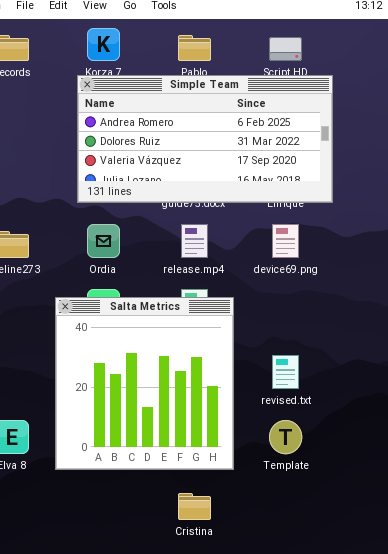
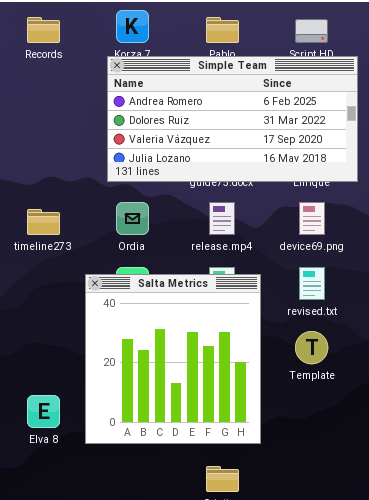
revised.txt: [272,355,299,389] -> [299,267,325,300], moved
Template: [269,420,302,454] -> [295,331,328,364], moved

